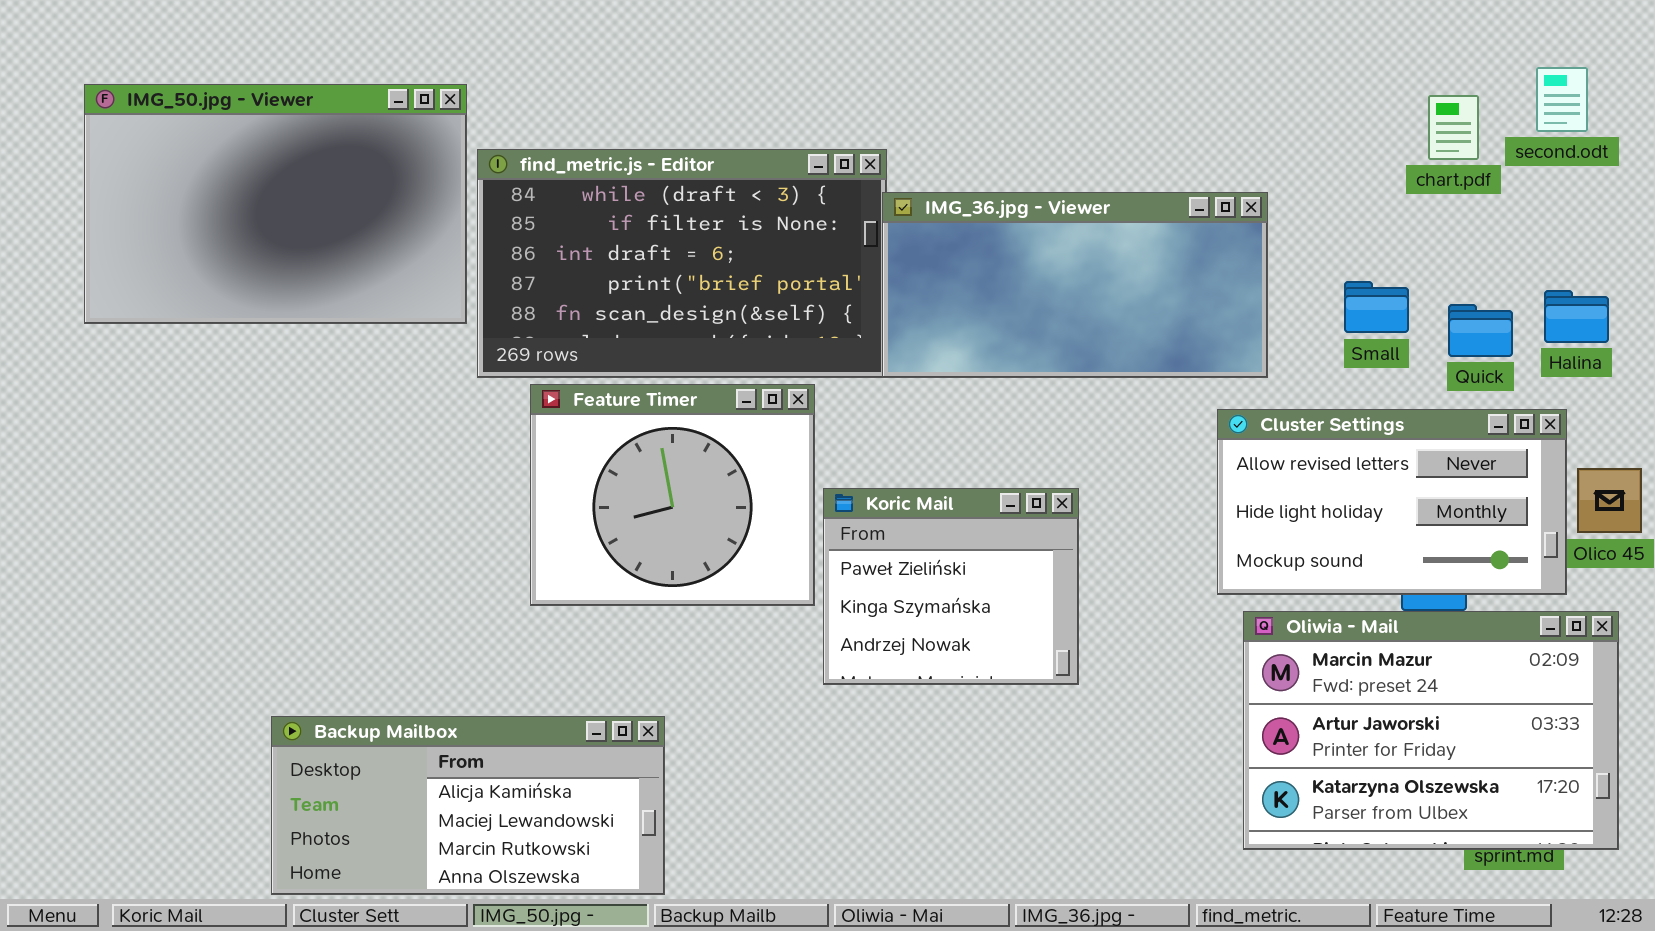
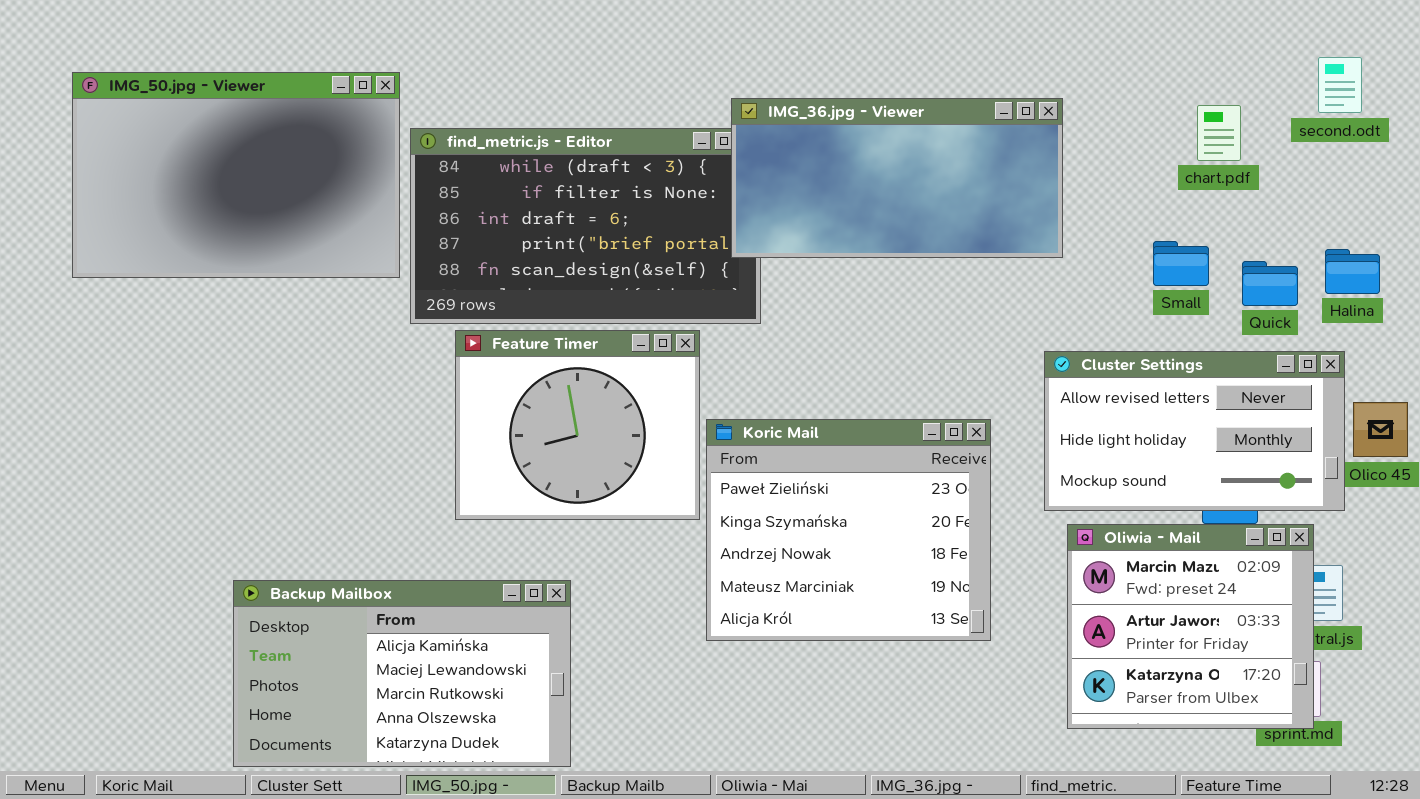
chart.pdf: [1428,95,1479,160] -> [1197,105,1241,161], moved
IMG_36.jpg - Viewer: [882,192,1268,378] -> [731,98,1063,258], moved
Koric Mail: [823,488,1079,685] -> [706,419,991,641], resized
Oliwia - Mail: [1243,611,1619,850] -> [1067,524,1314,729], resized
Backup Mailbox: [271,716,665,895] -> [233,580,571,767], resized

